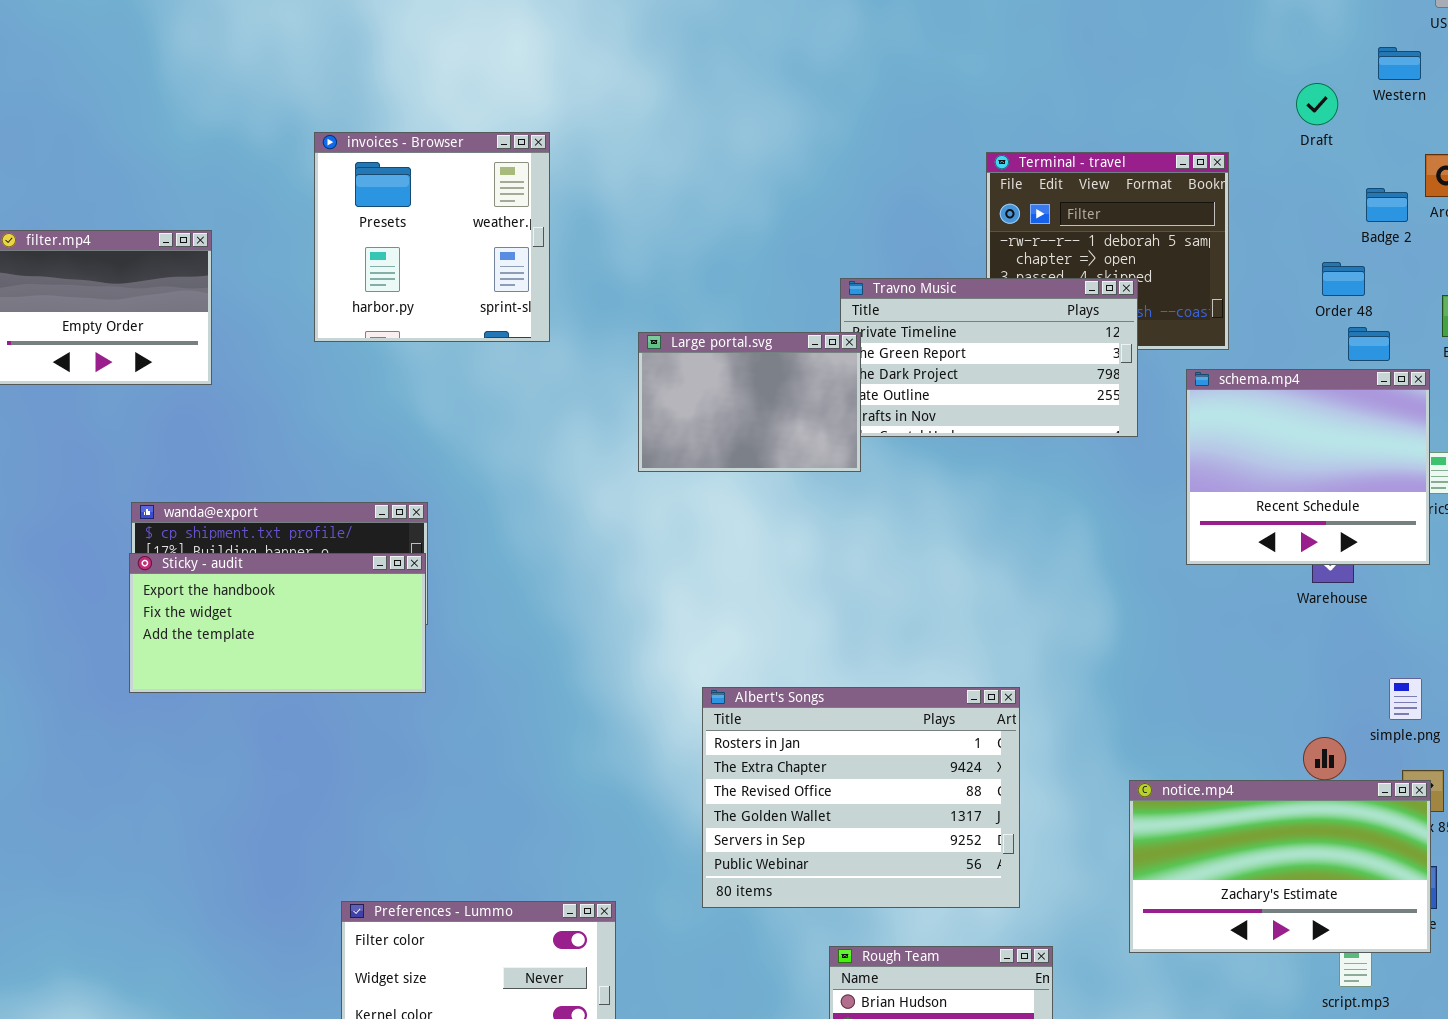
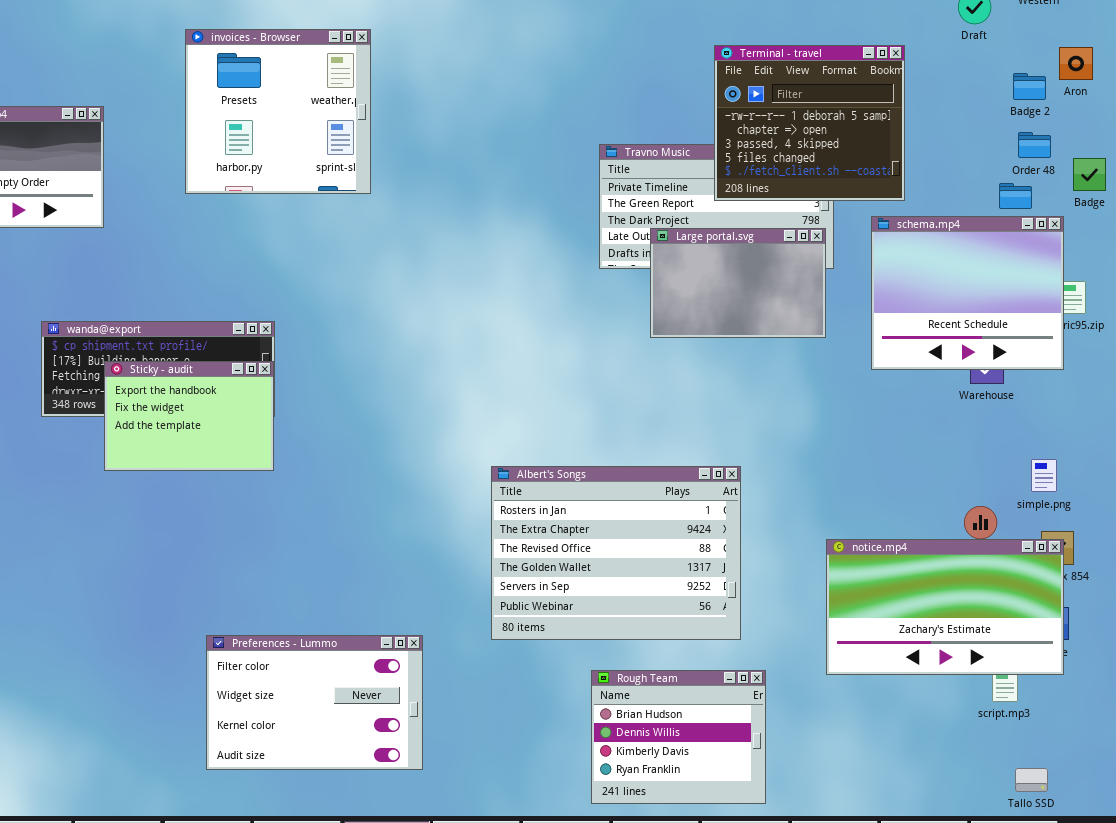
Terminal - travel: [986,152,1229,350] -> [714,45,905,201], raised
Order 48: [1322,262,1365,296] -> [1018,132,1051,158], moved
Large portal.svg: [638,332,861,472] -> [650,228,826,338], moved
Sticky - audit: [129,553,426,693] -> [104,361,274,471], resized

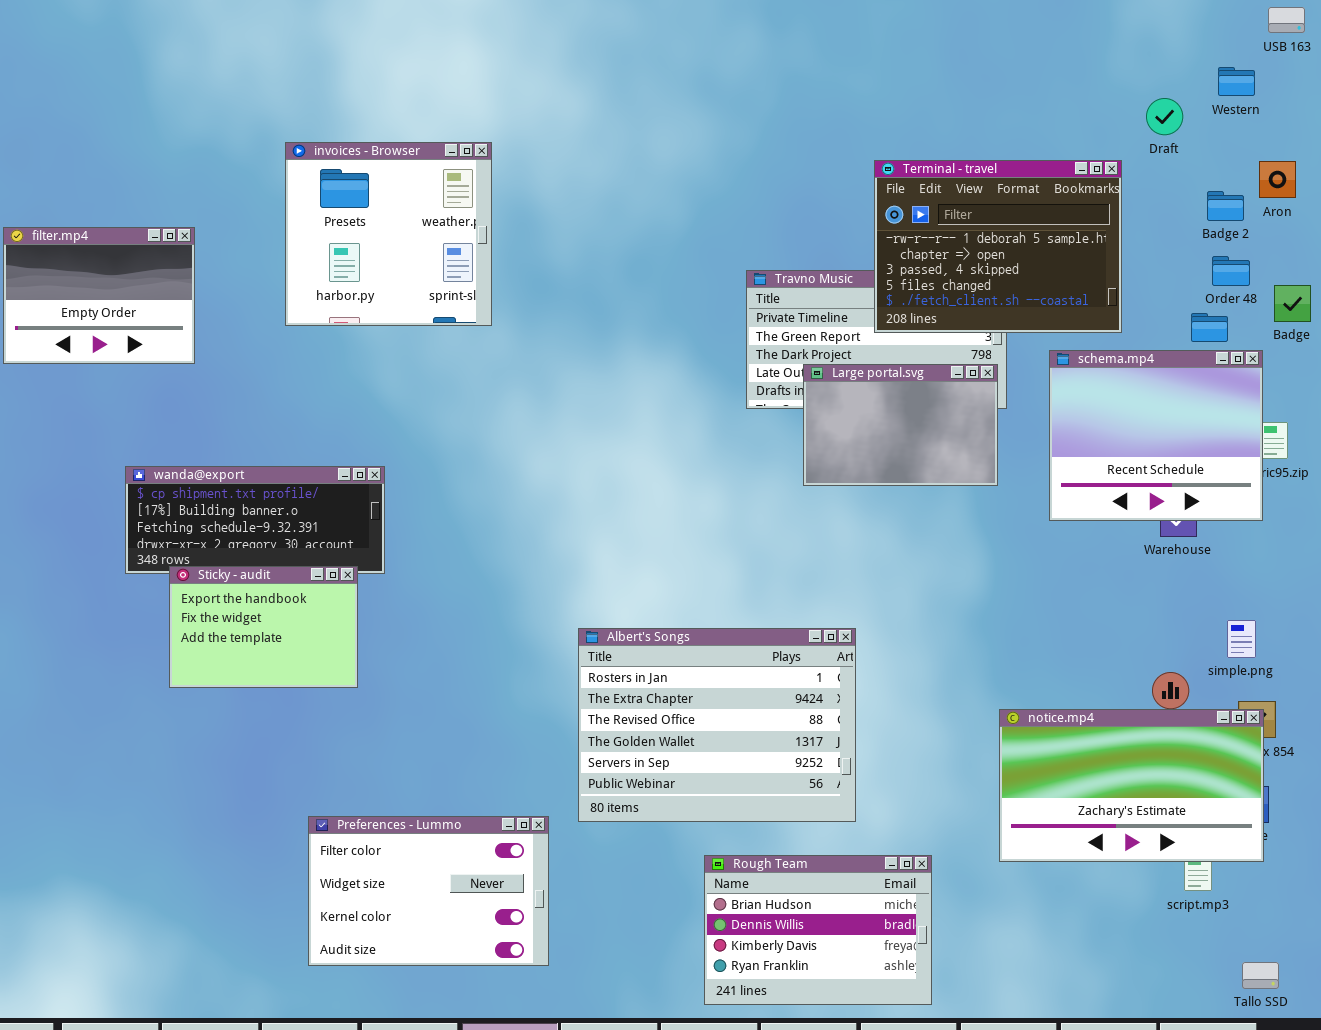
Terminal - travel: [714,45,905,201] -> [874,160,1122,333], resized
Sticky - audit: [104,361,274,471] -> [169,566,358,688], moved
Albert's Songs: [491,466,741,640] -> [578,628,856,822], moved
Rough Team: [591,670,766,804] -> [704,855,932,1005], resized
Tallo SSD: [1015,768,1048,792] -> [1242,962,1279,989], moved

